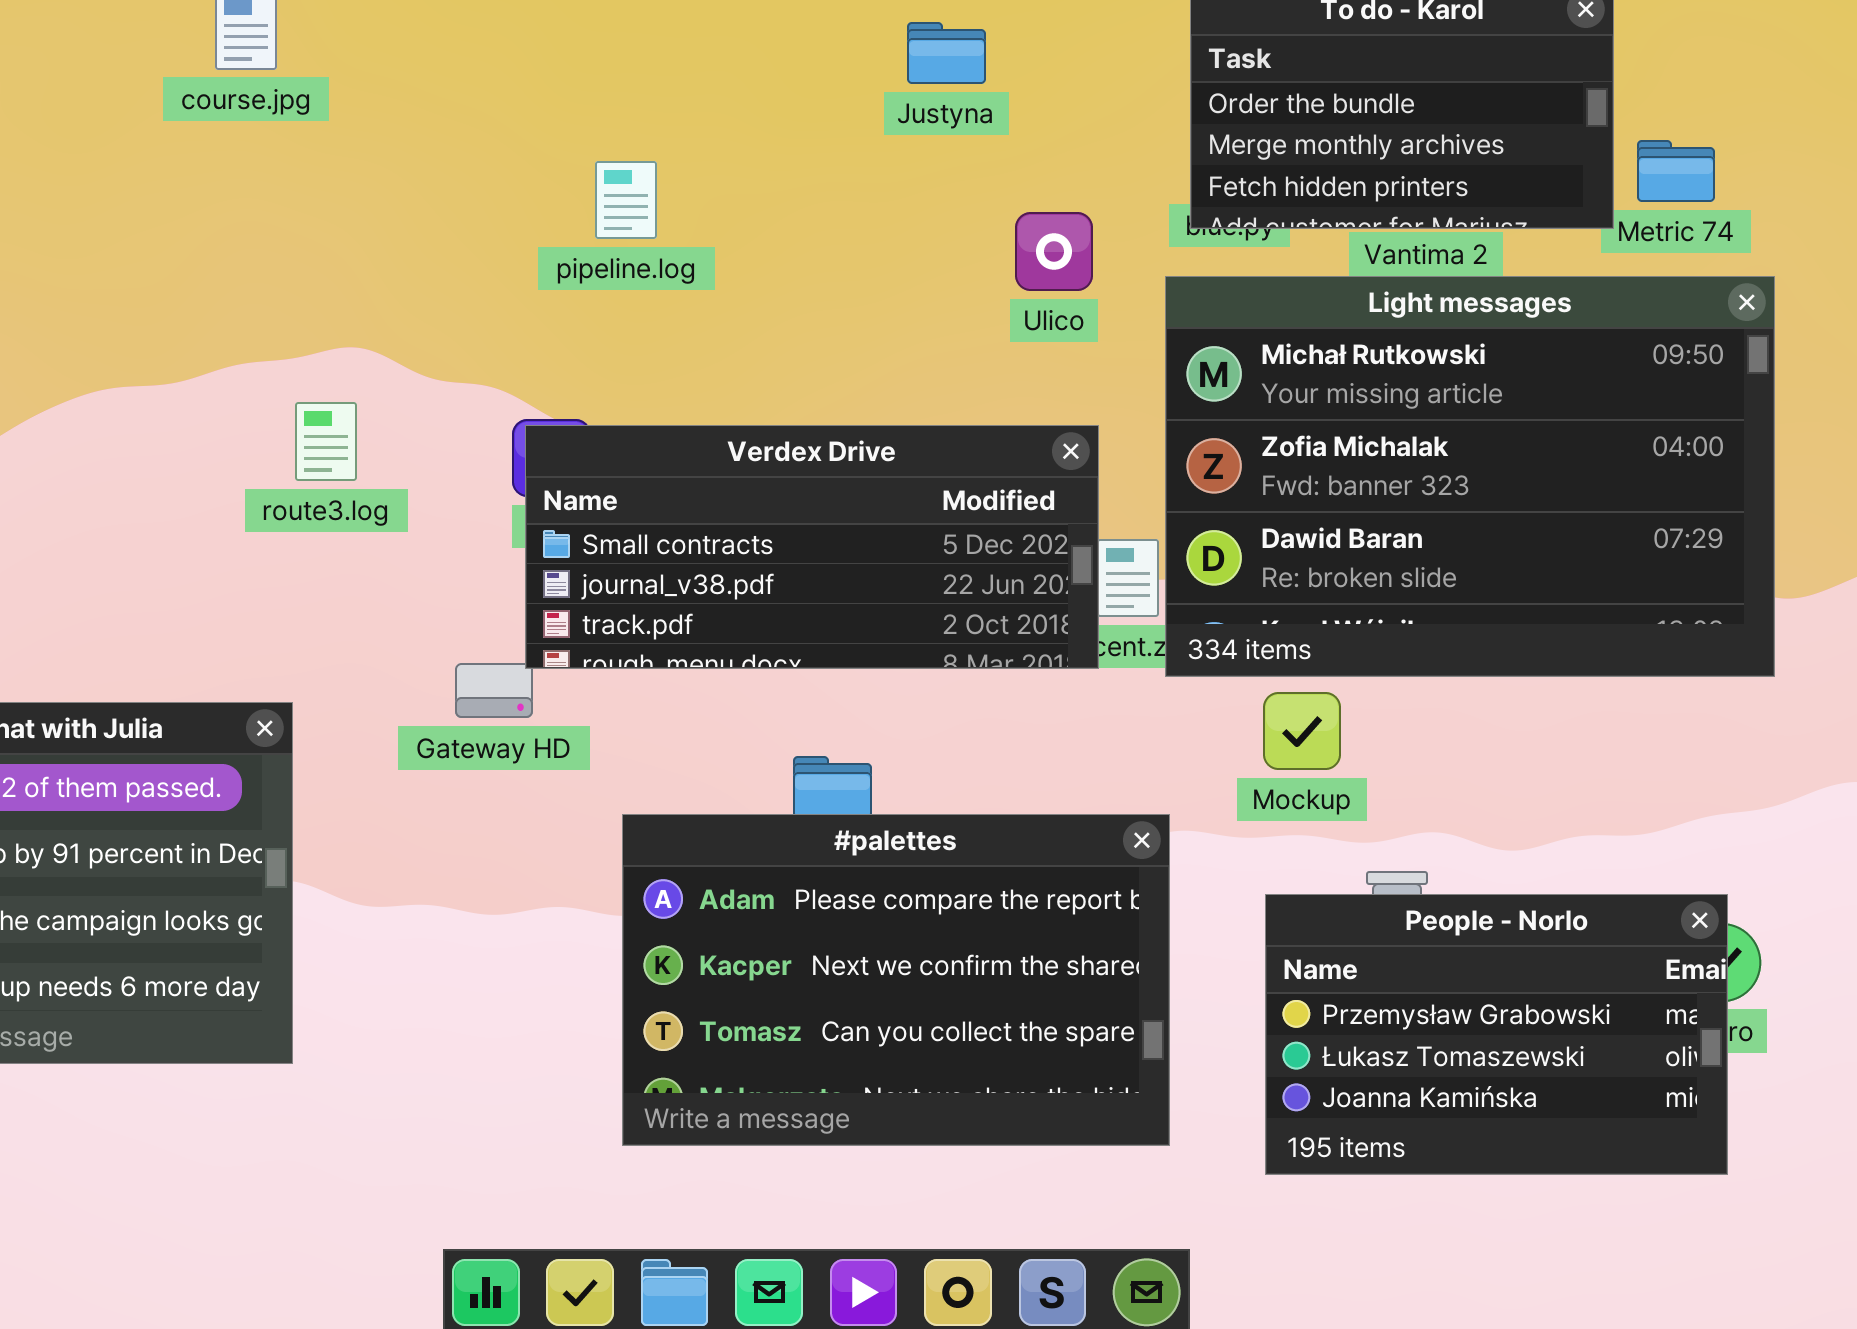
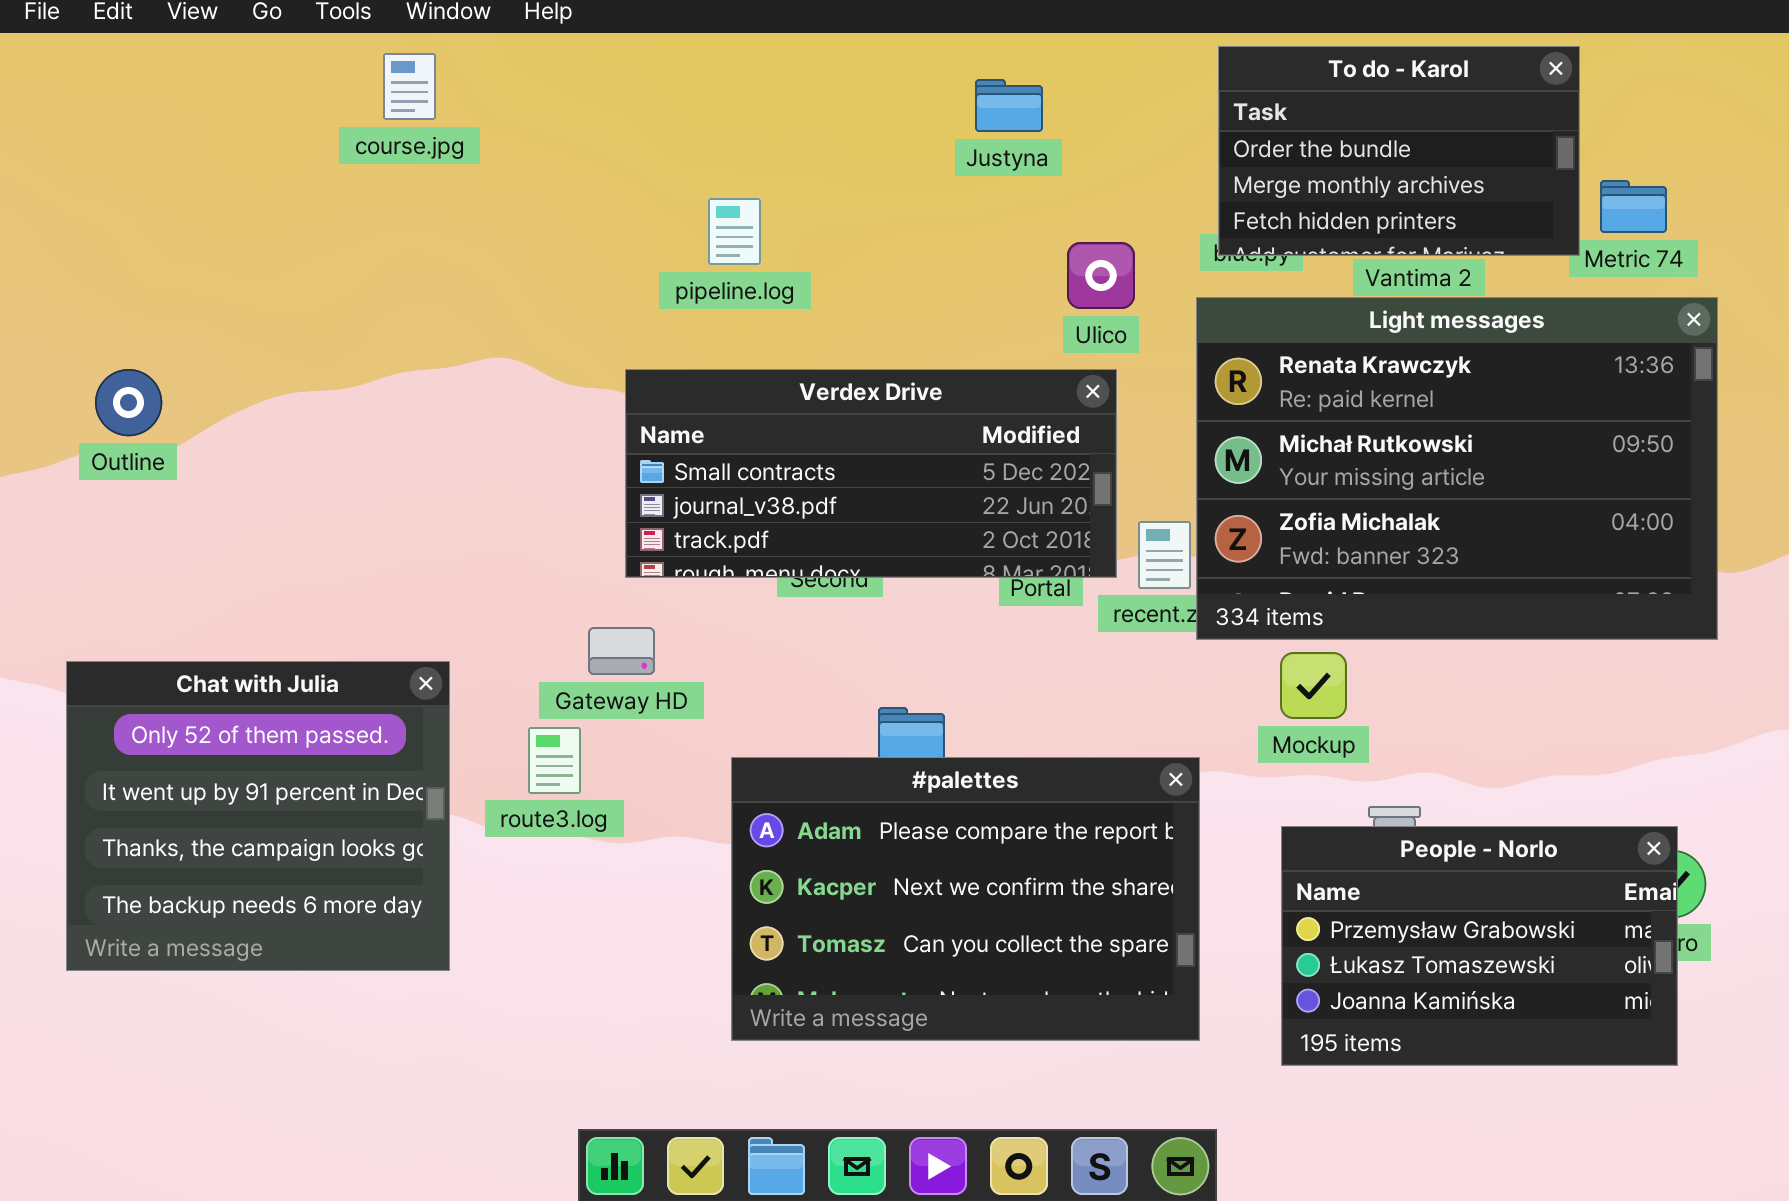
Light messages: [1165,276,1775,677] -> [1196,297,1718,640], scrolled up 1 row
route3.log: [295,402,357,481] -> [528,727,581,794], moved
Verdex Drive: [525,425,1099,669] -> [625,369,1117,578], moved

